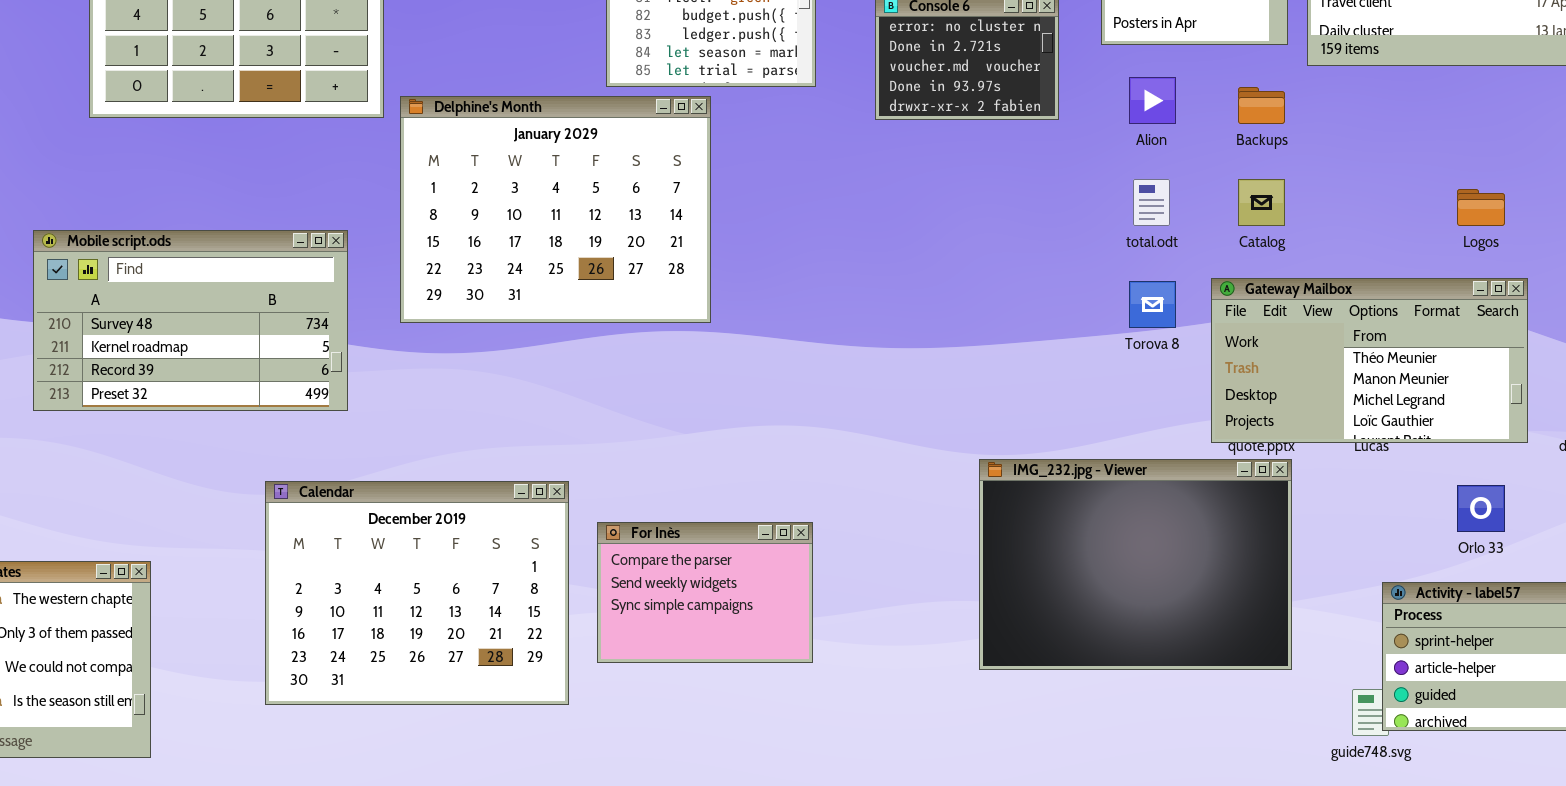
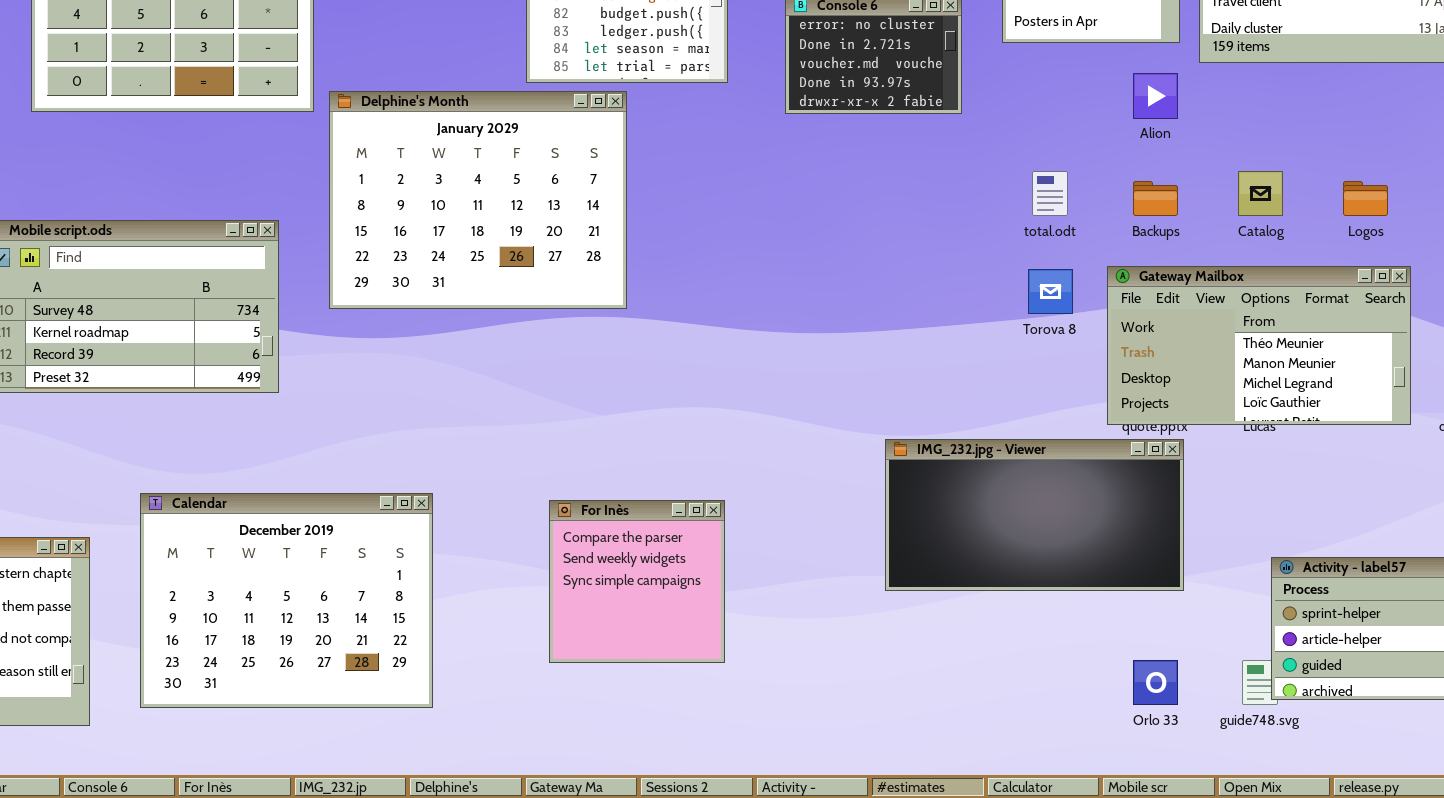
Alion: [1129,77,1176,124] -> [1133,73,1178,119], moved
Backups: [1238,87,1285,124] -> [1133,181,1178,216], moved
Catalog: [1238,179,1285,226] -> [1238,171,1283,216], moved
IMG_232.jpg - Viewer: [979,459,1292,670] -> [885,439,1184,591], resized
Calendar: [265,481,569,705] -> [140,493,433,708], moved
Orlo 33: [1457,485,1505,532] -> [1133,660,1178,705], moved
For Inès: [597,522,813,663] -> [549,500,725,663], resized

